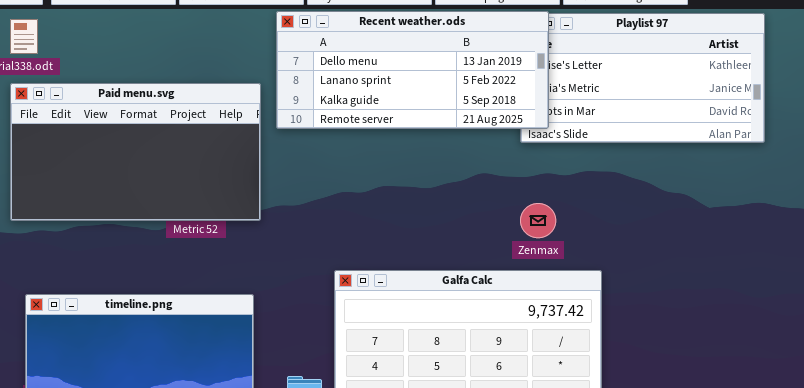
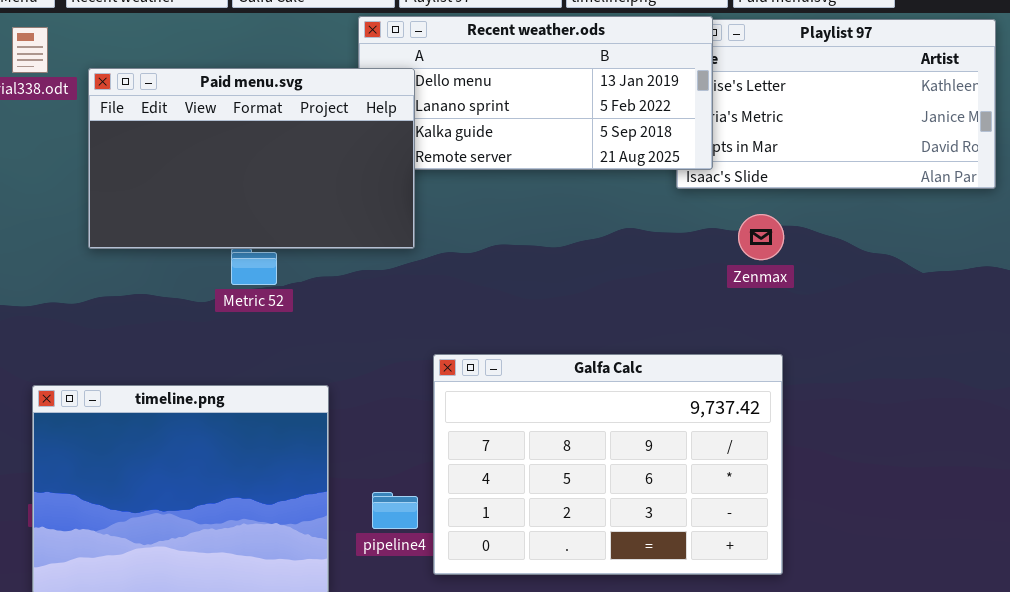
Paid menu.svg: [10,83,261,221] -> [88,68,415,249], moved
Zenmax: [520,203,556,238] -> [738,214,784,260], moved

